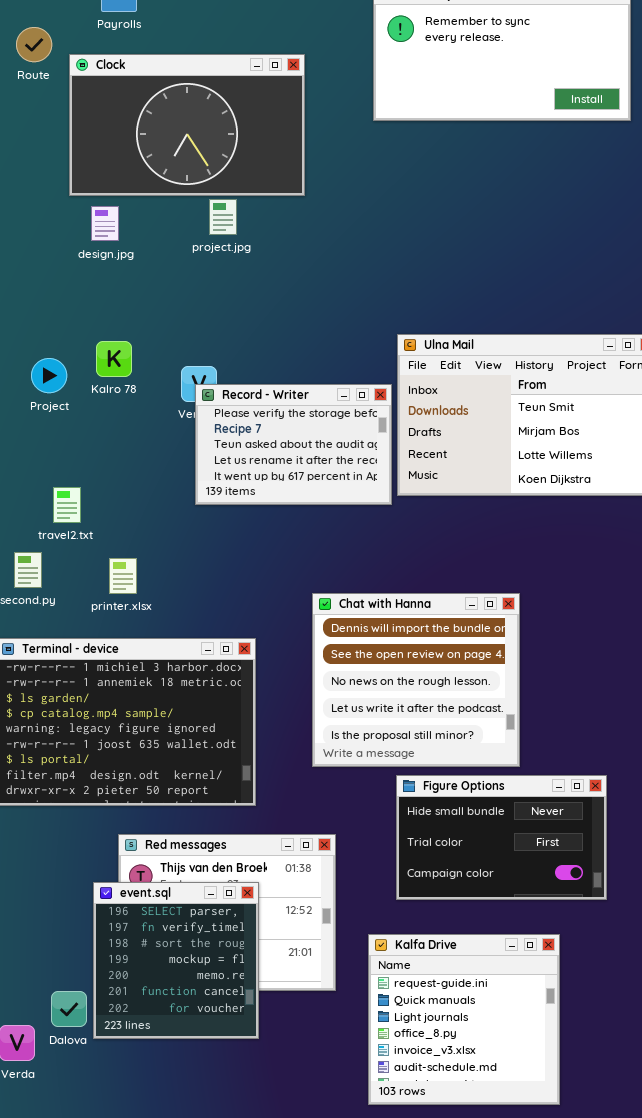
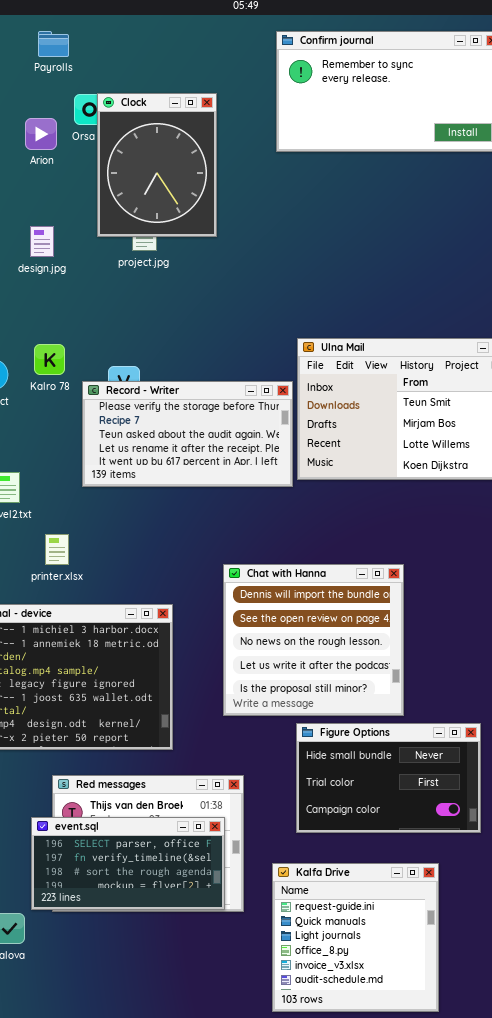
Clock: [69,54,305,196] -> [97,93,217,237], resized
Record - Writer: [195,384,392,505] -> [82,381,293,487], resized
event.sql: [93,882,259,1039] -> [31,817,225,910], resized

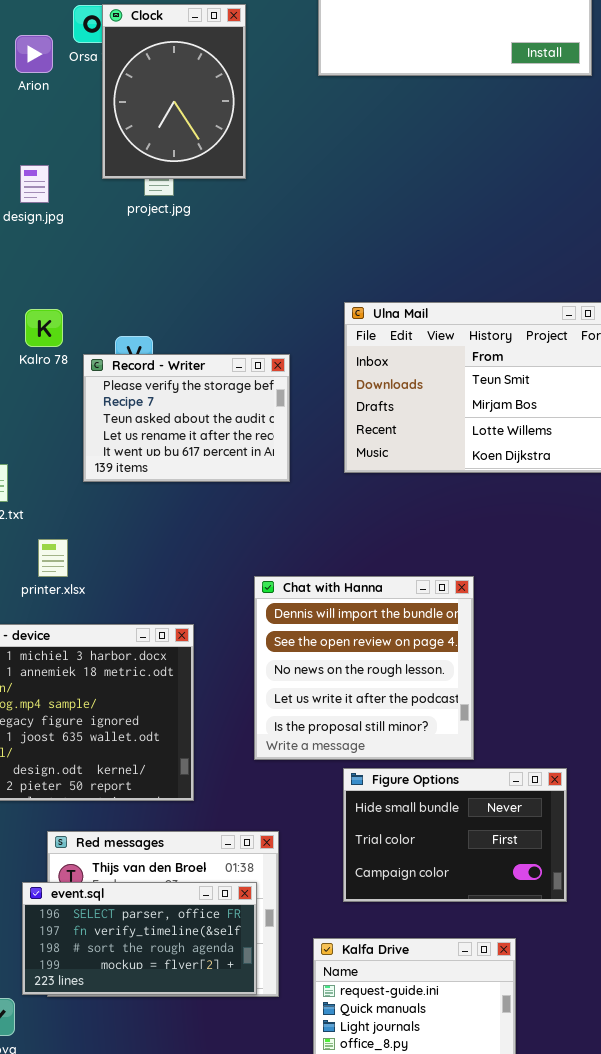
Record - Writer: [82,381,293,487] -> [83,354,290,482], resized

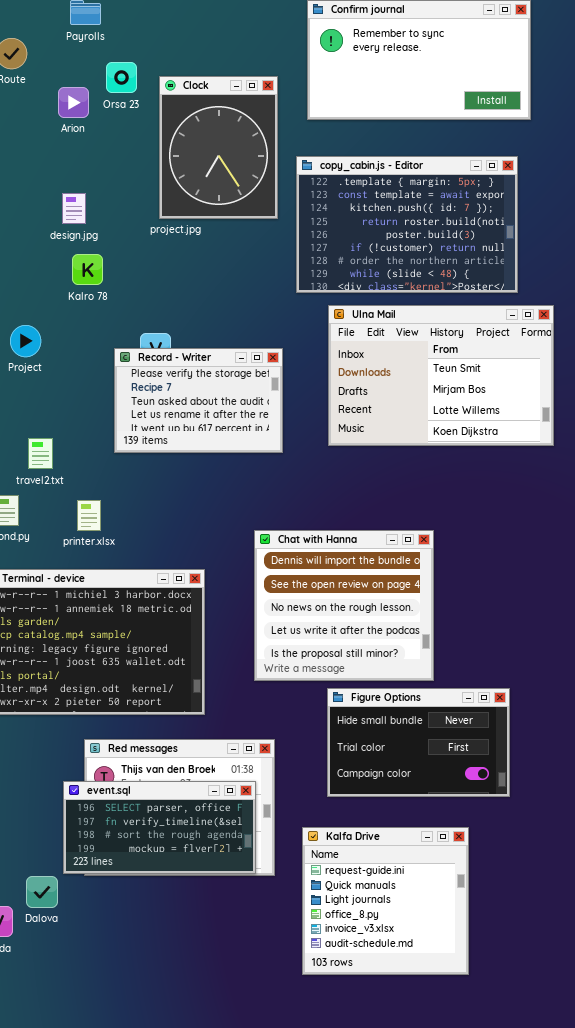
Clock: [102,4,246,179] -> [159,76,278,219], moved
copy_cabin.js - Editor: none -> [296,156,518,293], opened
Kalro 78: [25,309,63,347] -> [72,254,103,285], moved

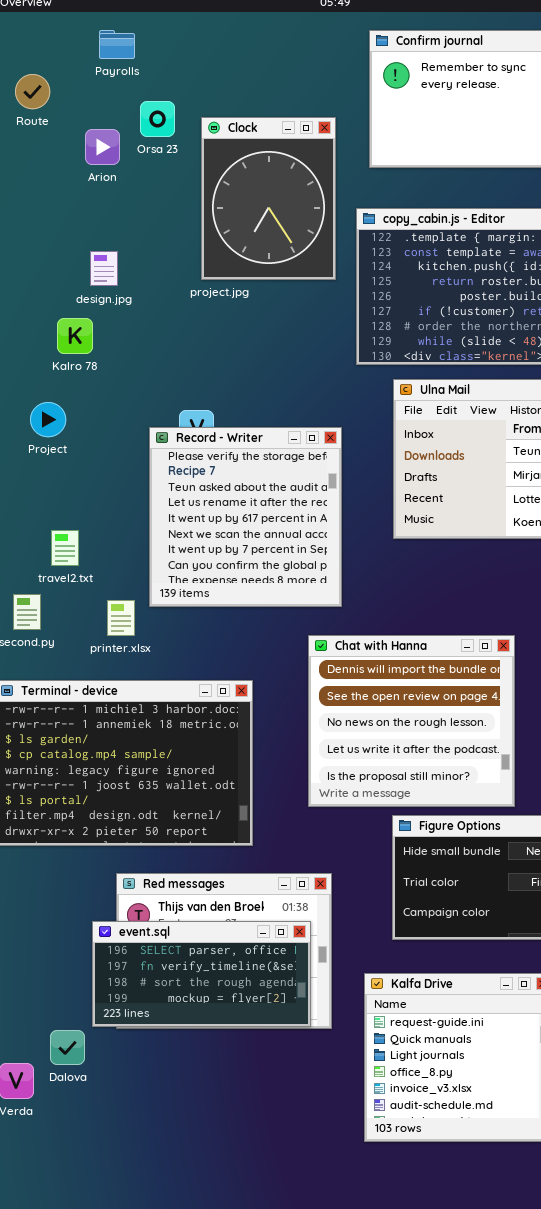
Kalro 78: [72,254,103,285] -> [57,318,93,354], moved
Record - Writer: [114,348,283,453] -> [149,427,342,607], resized

